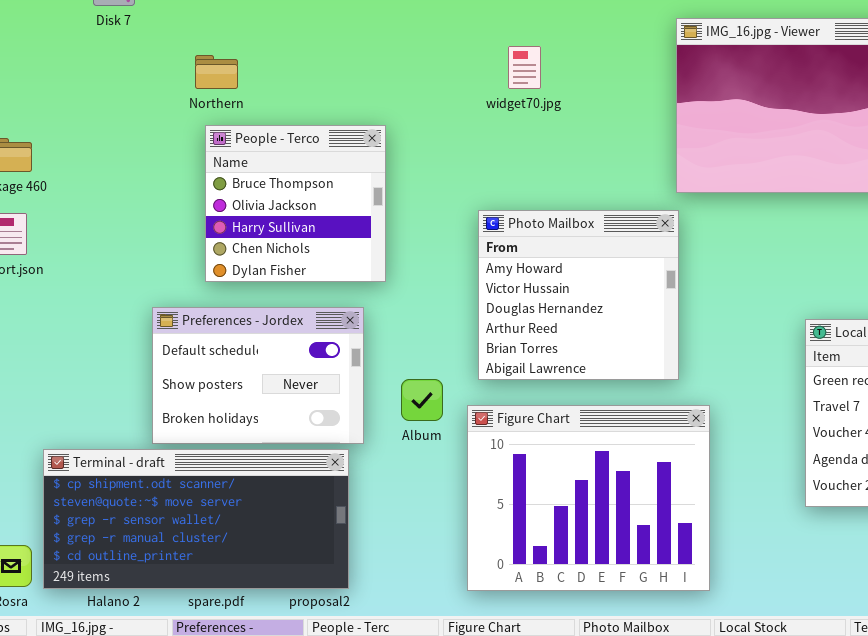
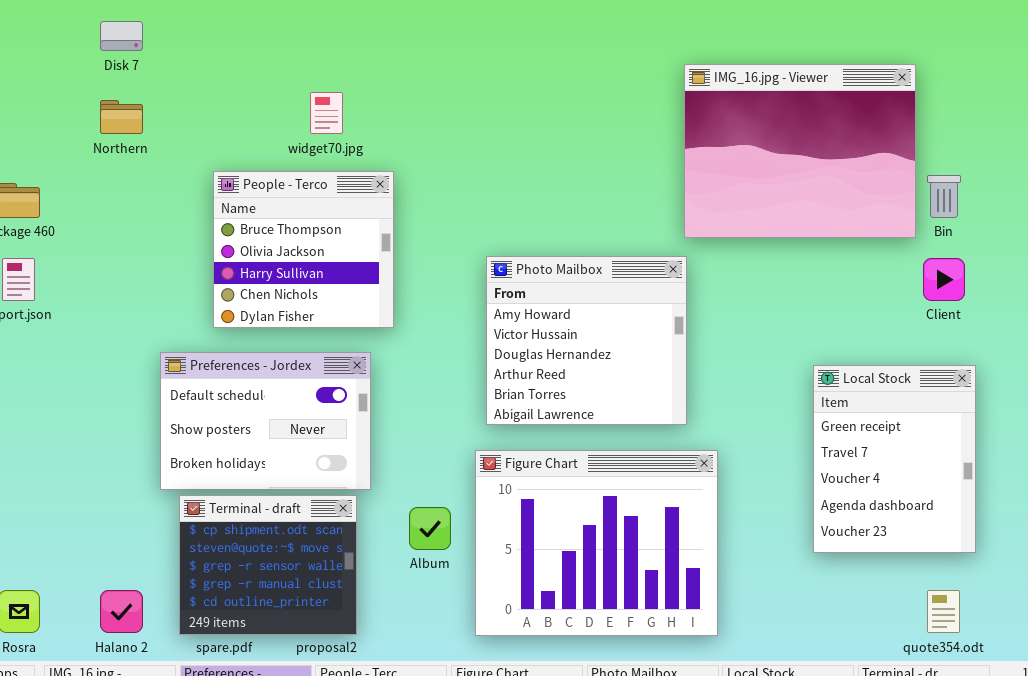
widget70.jpg: [508,46,541,89] -> [310,92,343,134], moved
Northern: [195,55,238,89] -> [100,100,143,134], moved
Album: [401,379,443,421] -> [409,507,451,550], moved
Terminal - draft: [43,449,349,589] -> [179,495,357,635], resized

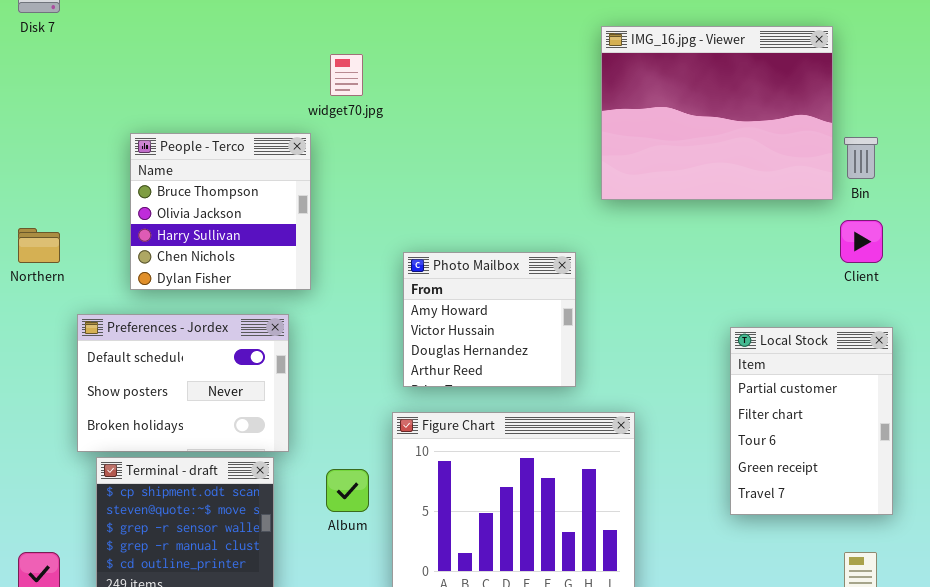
widget70.jpg: [310,92,343,134] -> [330,54,363,96], moved
Northern: [100,100,143,134] -> [18,228,60,263], moved
Photo Mailbox: [486,256,687,425] -> [403,252,576,387], resized
Local Stock: [813,365,976,553] -> [730,327,893,515], scrolled up 3 rows

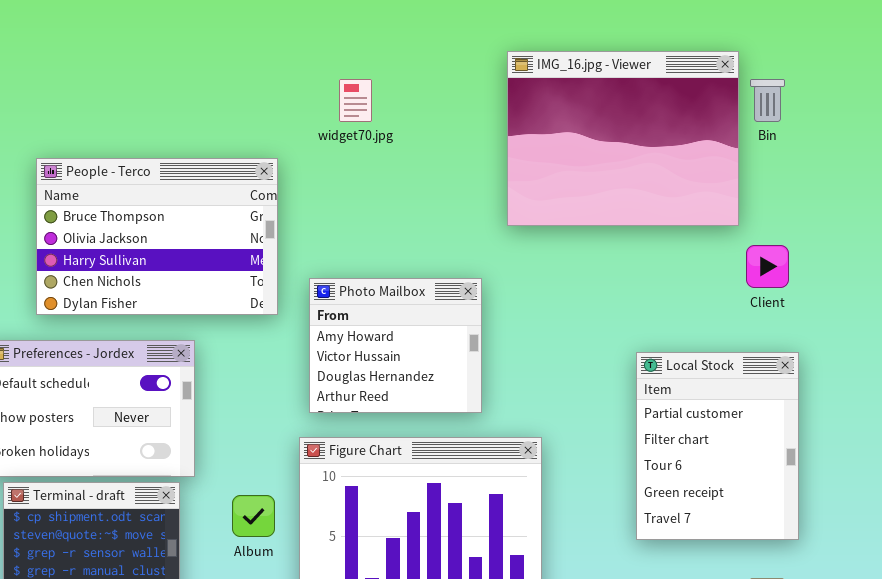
widget70.jpg: [330,54,363,96] -> [339,79,372,122], moved
People - Terco: [130,133,311,290] -> [36,158,278,315], resized
Bin: [844,137,878,179] -> [750,79,785,122], moved

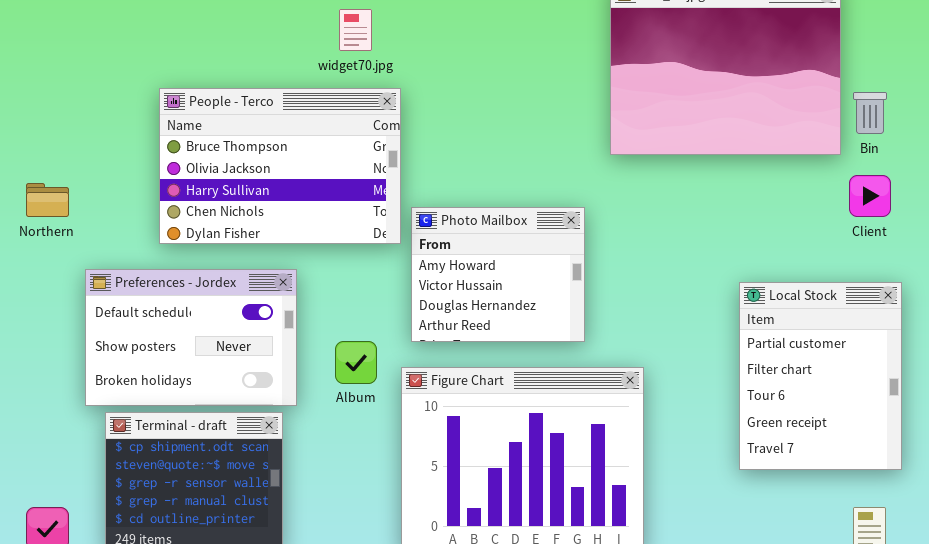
widget70.jpg: [339,79,372,122] -> [339,9,372,51], moved
Bin: [750,79,785,122] -> [853,92,887,134], moved
People - Terco: [36,158,278,315] -> [159,88,401,244], moved
Album: [232,495,275,537] -> [335,341,377,384], moved

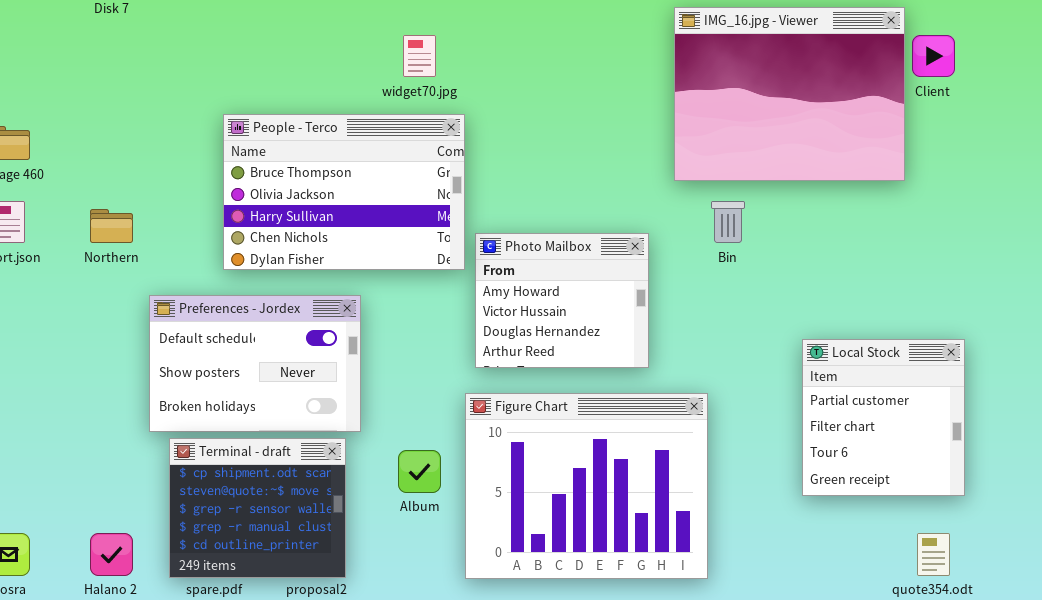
Bin: [853,92,887,134] -> [711,201,745,243], moved
Client: [849,175,891,217] -> [912,35,955,77], moved
Local Stock: [739,282,902,470] -> [802,339,965,496], resized
Album: [335,341,377,384] -> [398,450,441,493], moved

